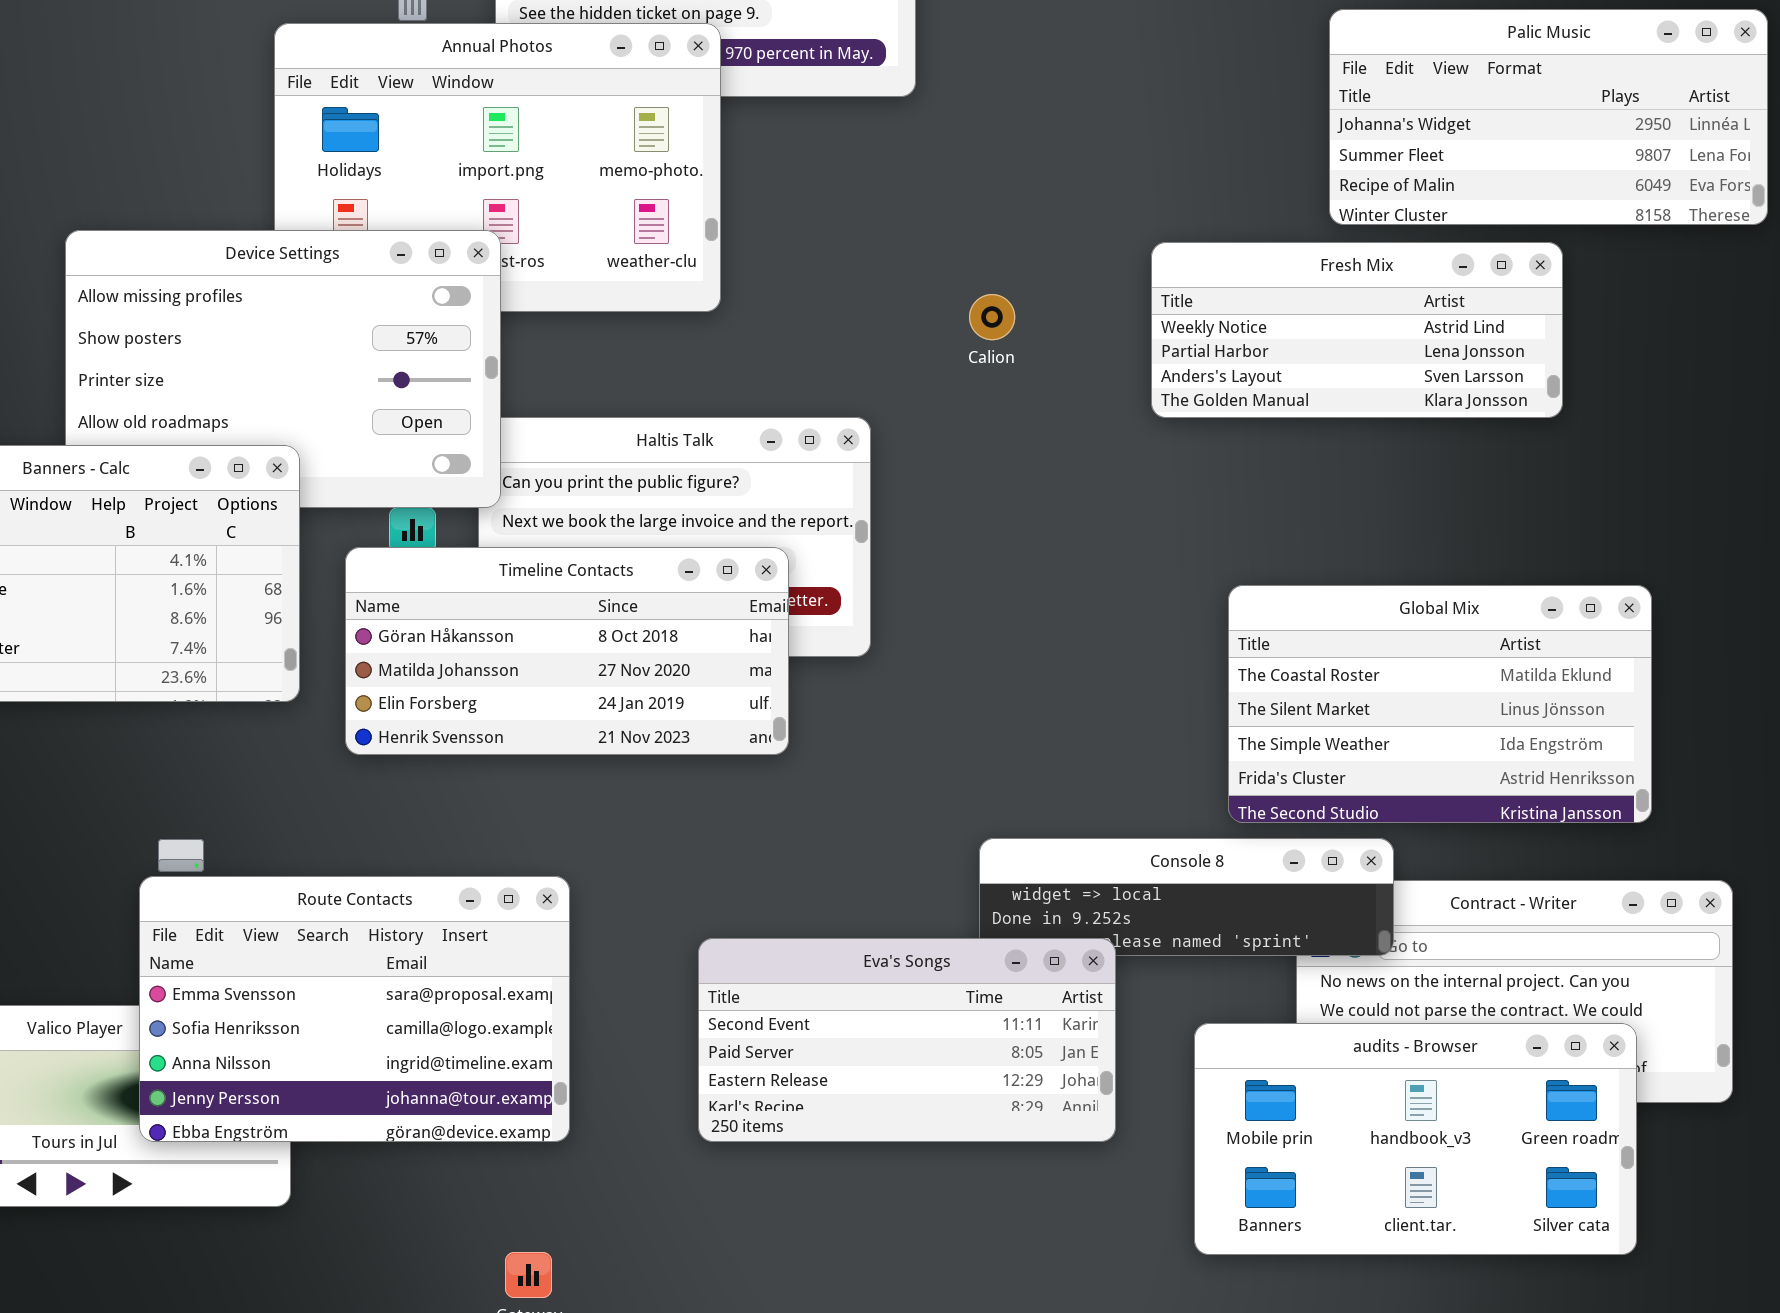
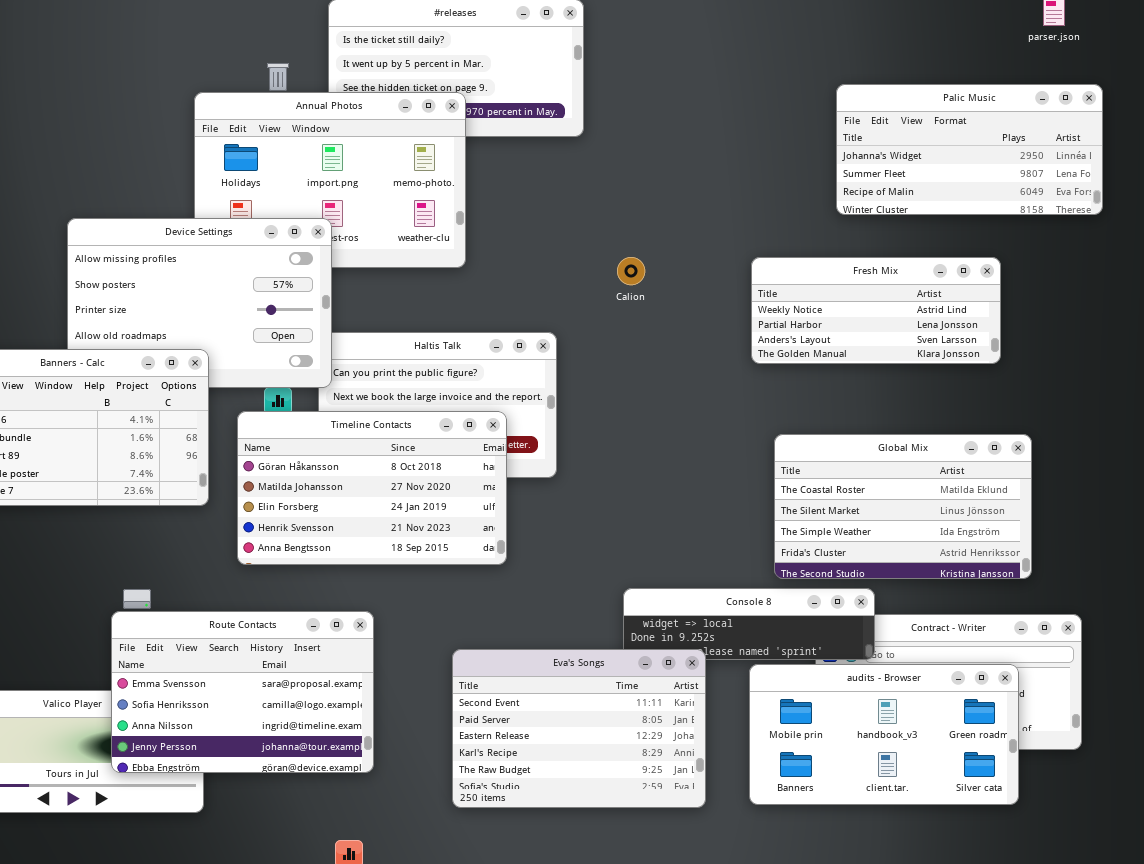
Fresh Mix: [1151,242,1563,418] -> [751,257,1001,364], moved
Timeline Contacts: [345,547,789,755] -> [237,411,507,565], resized
Eva's Songs: [698,938,1116,1142] -> [452,649,706,808], resized
audits - Browser: [1194,1023,1637,1255] -> [749,664,1019,805], moved

